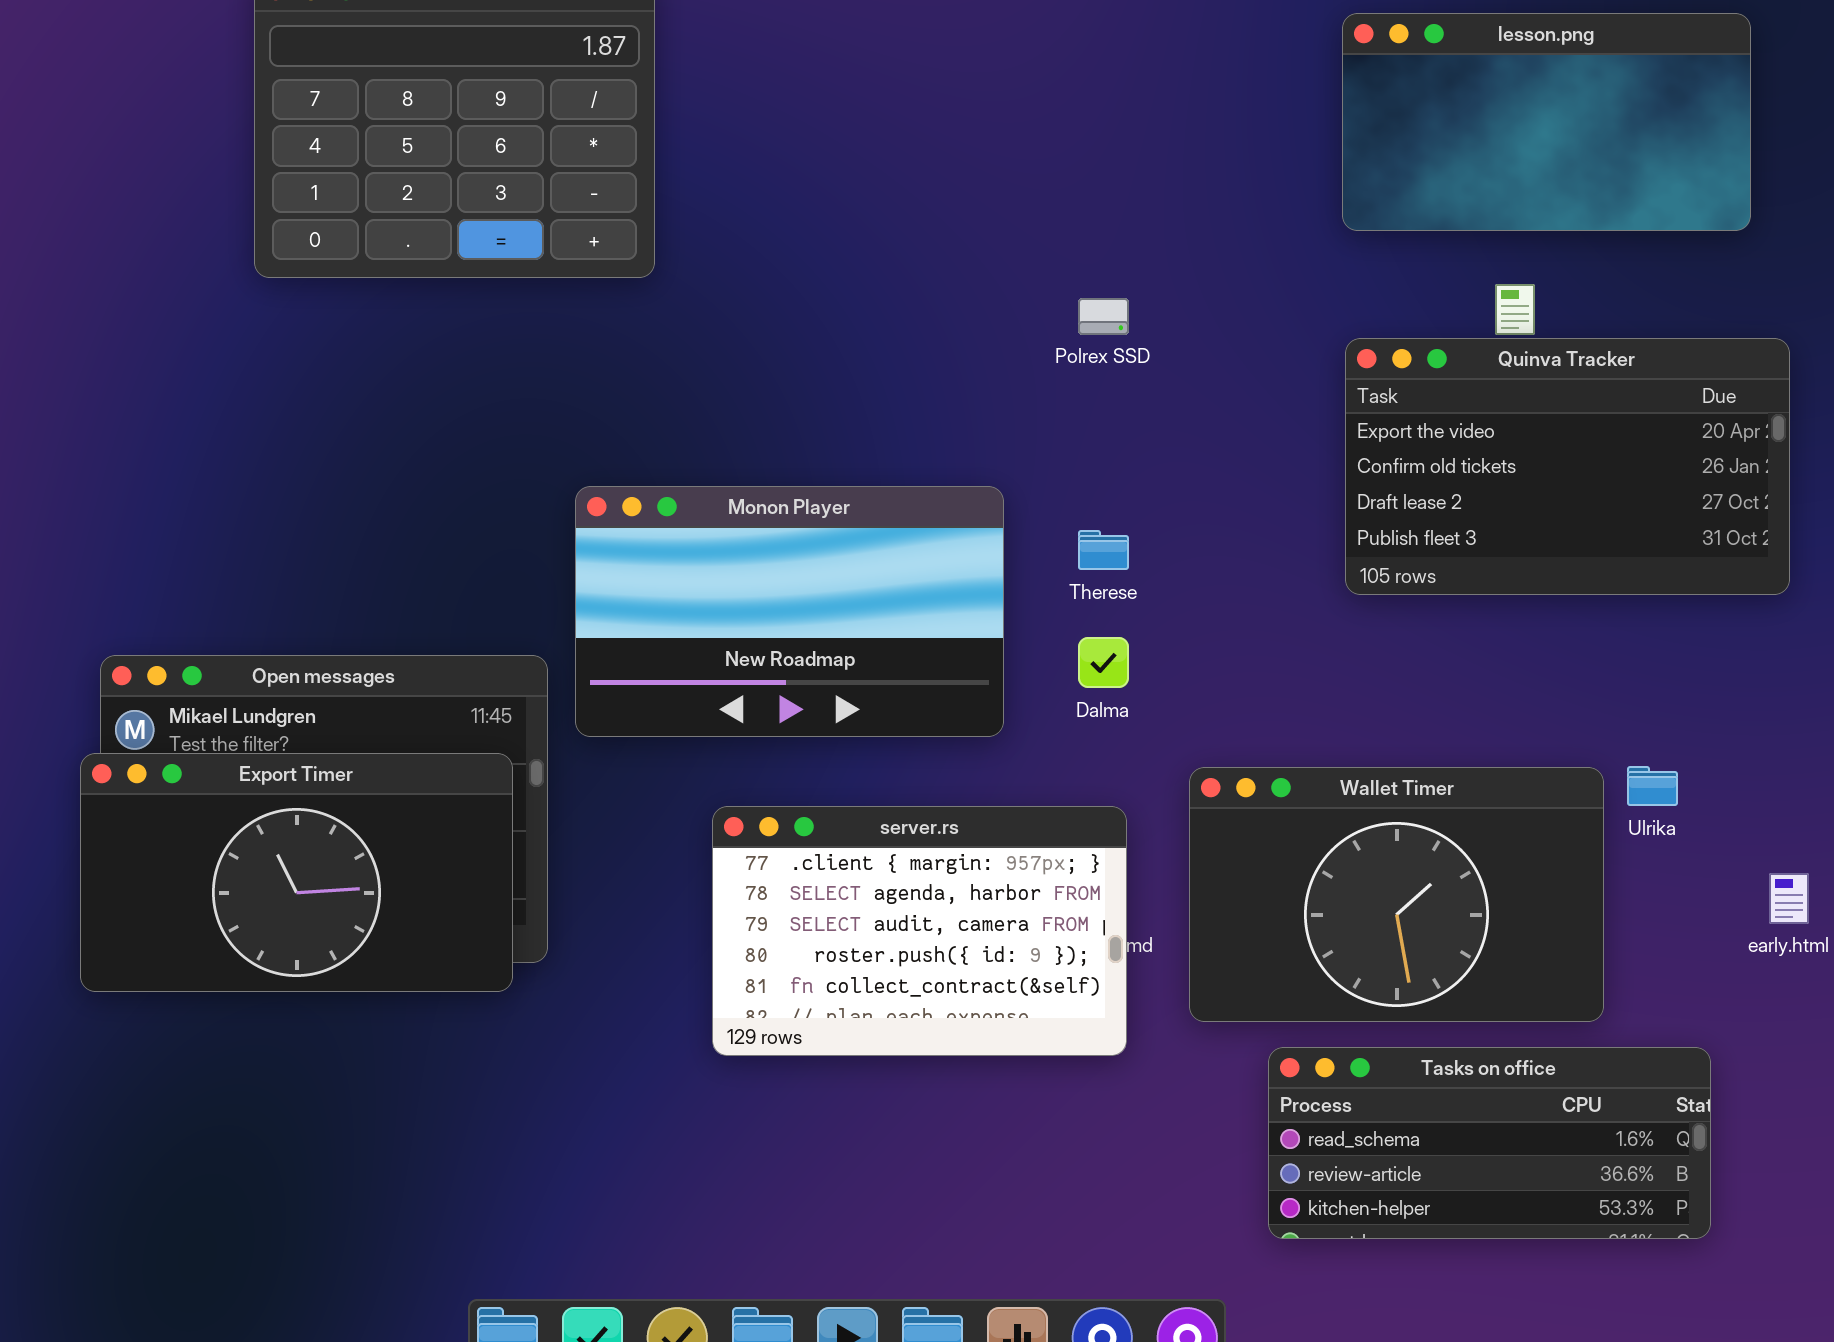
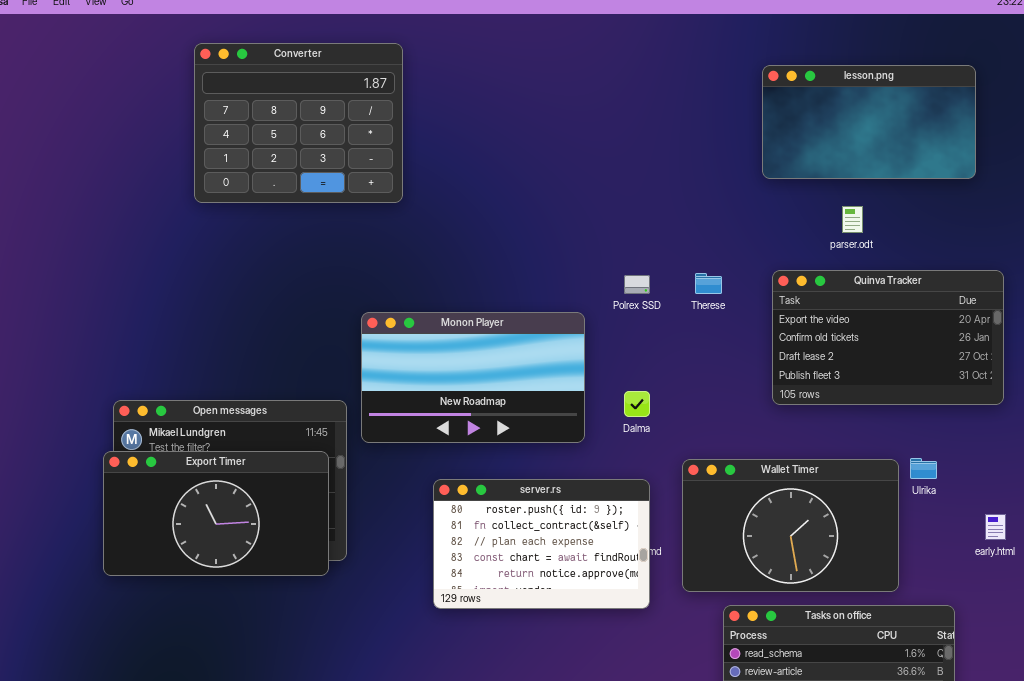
Polrex SSD: [1078,298,1129,335] -> [624,275,650,294], moved
Quinva Tracker: [1345,338,1790,595] -> [772,270,1004,405], moved
Therese: [1078,530,1129,570] -> [695,273,722,294], moved
server.rs: [712,806,1127,1056] -> [433,479,650,609], scrolled down 3 rows

